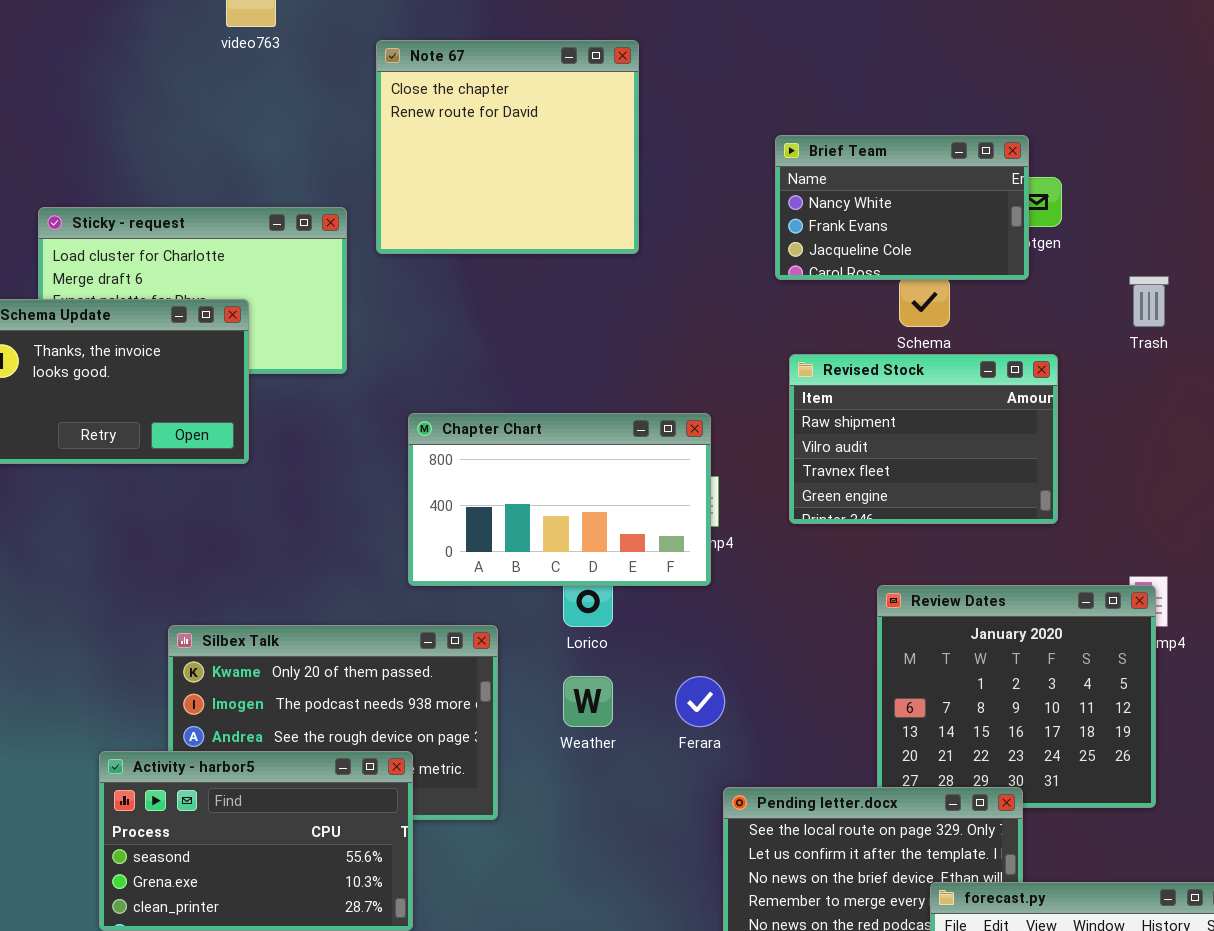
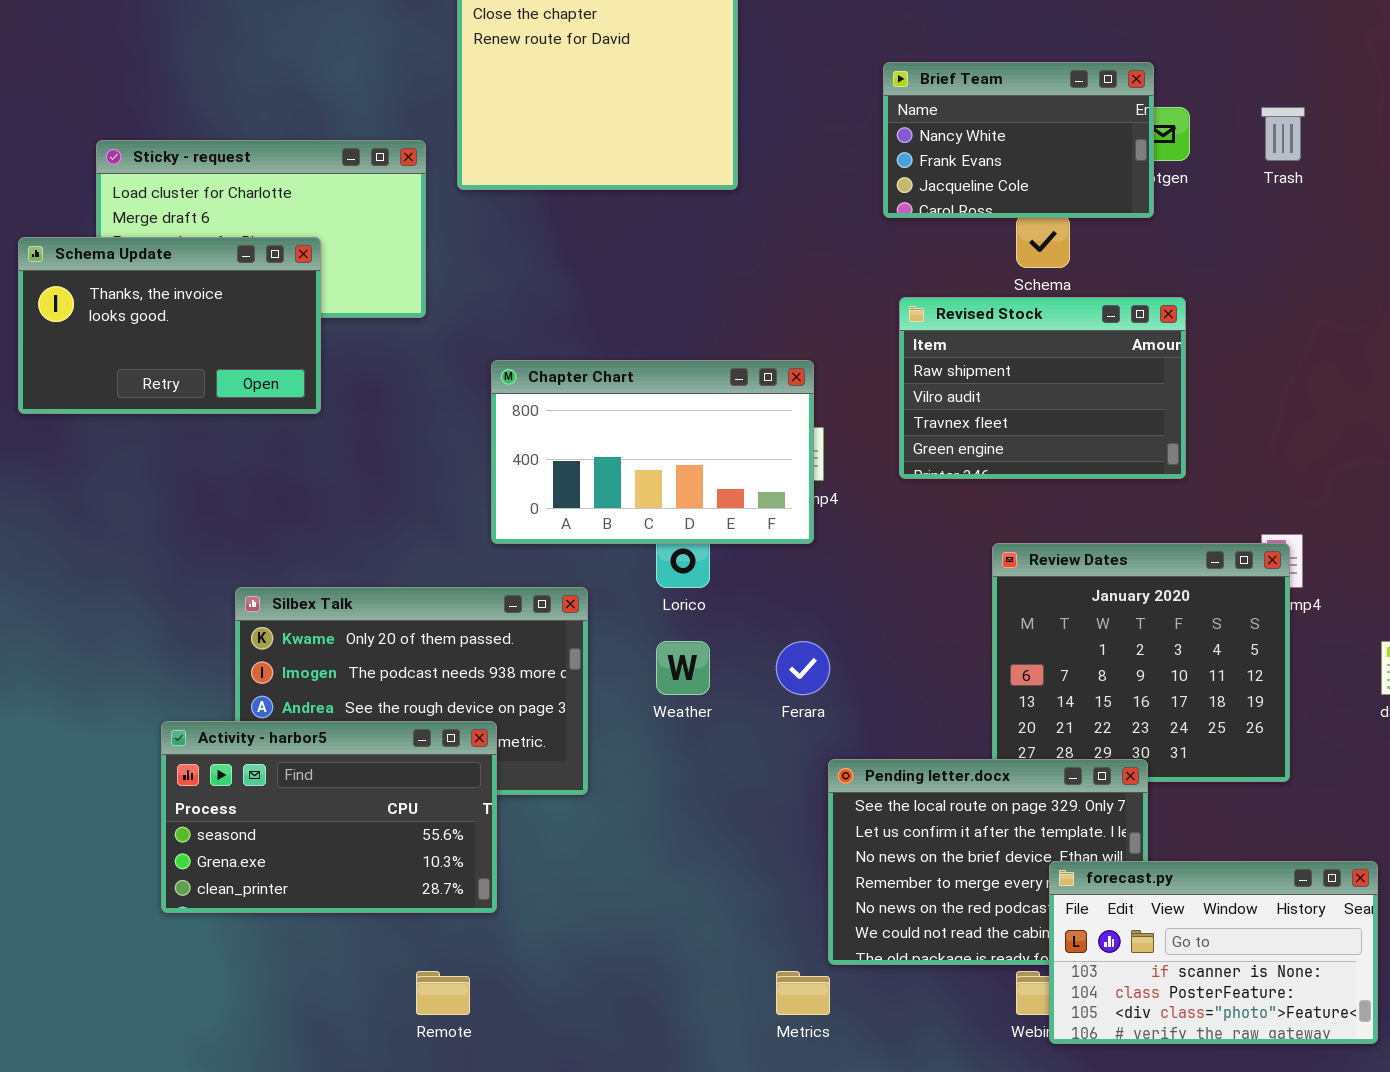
Trash: [1129,276,1169,327] -> [1261,107,1305,161], moved

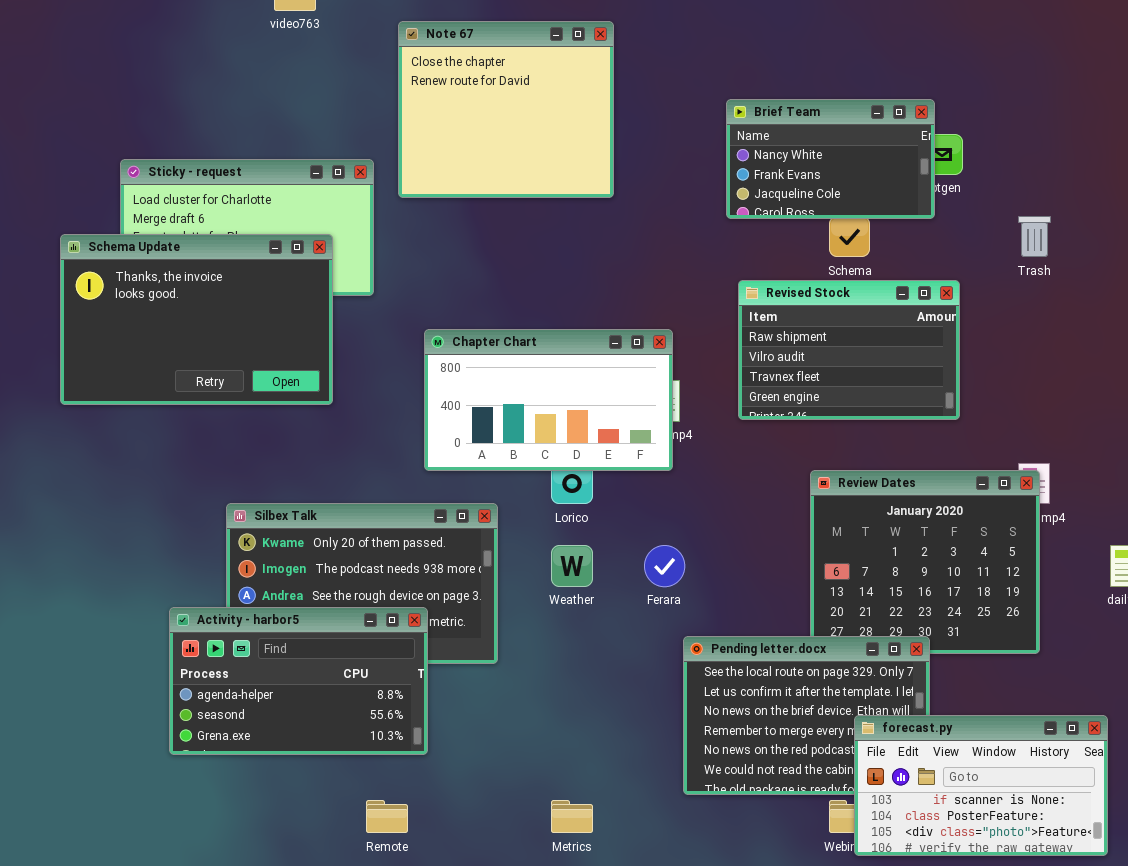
Trash: [1261,107,1305,161] -> [1018,216,1051,257], moved
Schema Update: [18,237,321,414] -> [60,234,333,405], resized
Activity - harbor5: [161,721,497,913] -> [169,607,428,755], scrolled up 1 row
Metrics: [776,971,830,1015] -> [551,800,593,833], moved

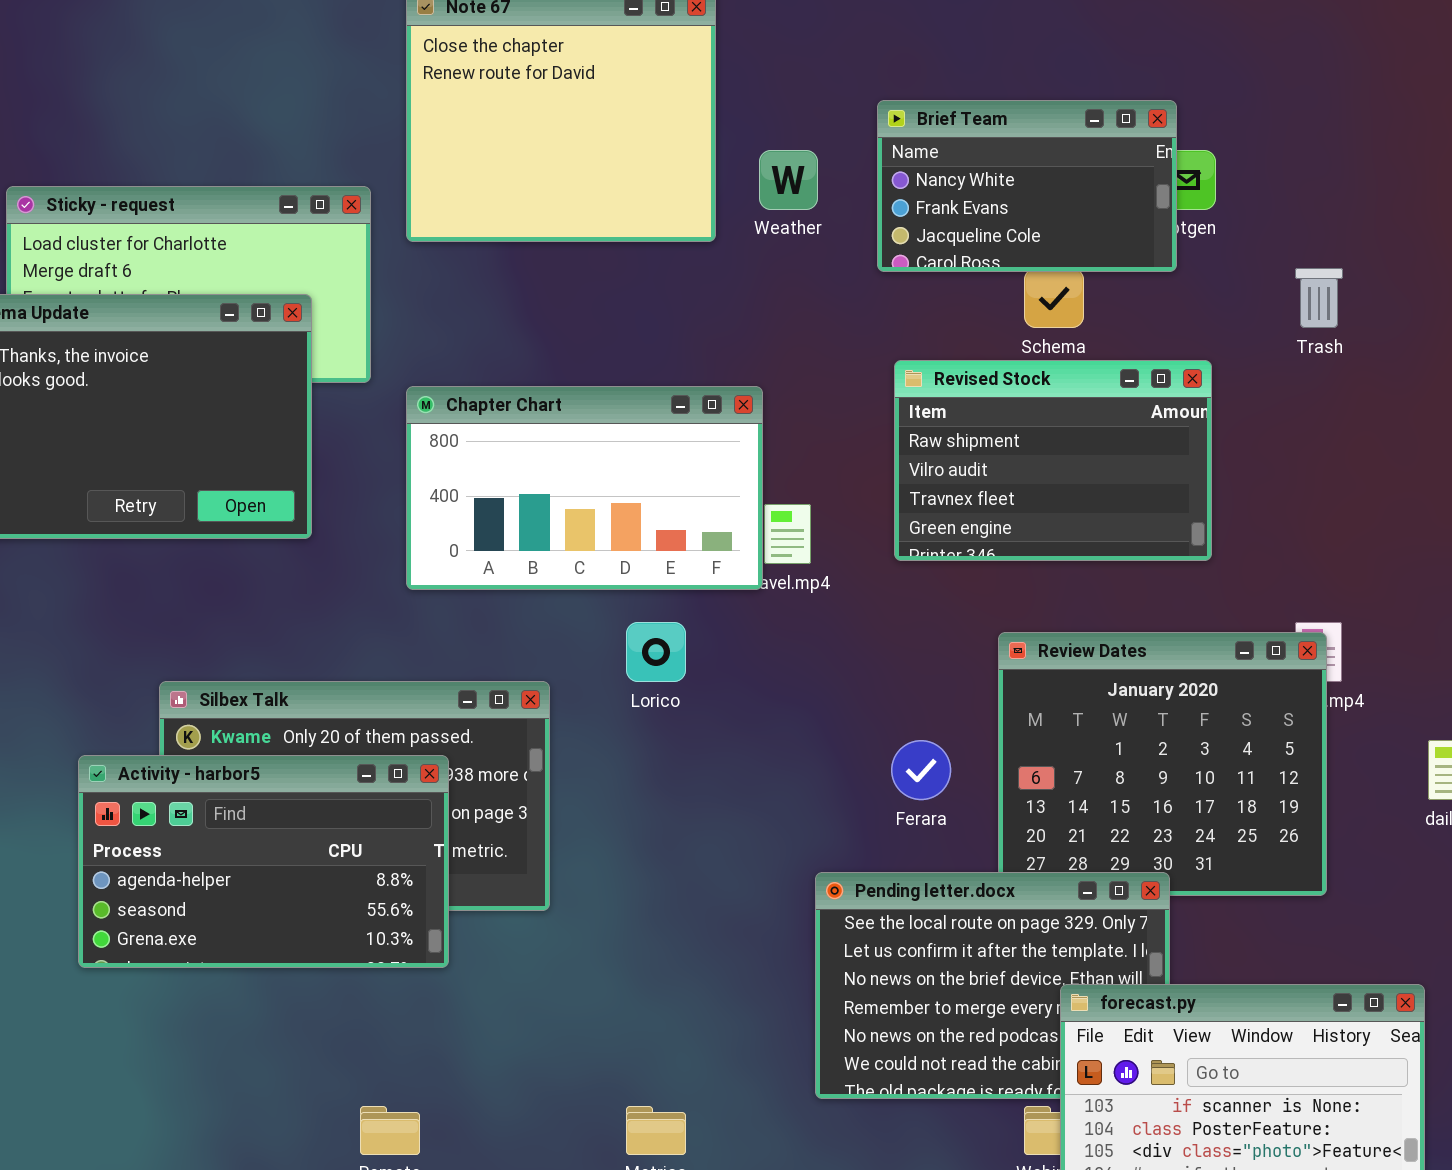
Chapter Chart: [424,329,673,471] -> [406,386,763,590], moved
Weather: [551,545,593,587] -> [759,150,818,210], moved
Ferara: [644,545,685,587] -> [891,740,951,800], moved
Activity - harbor5: [169,607,428,755] -> [78,755,449,968], moved

